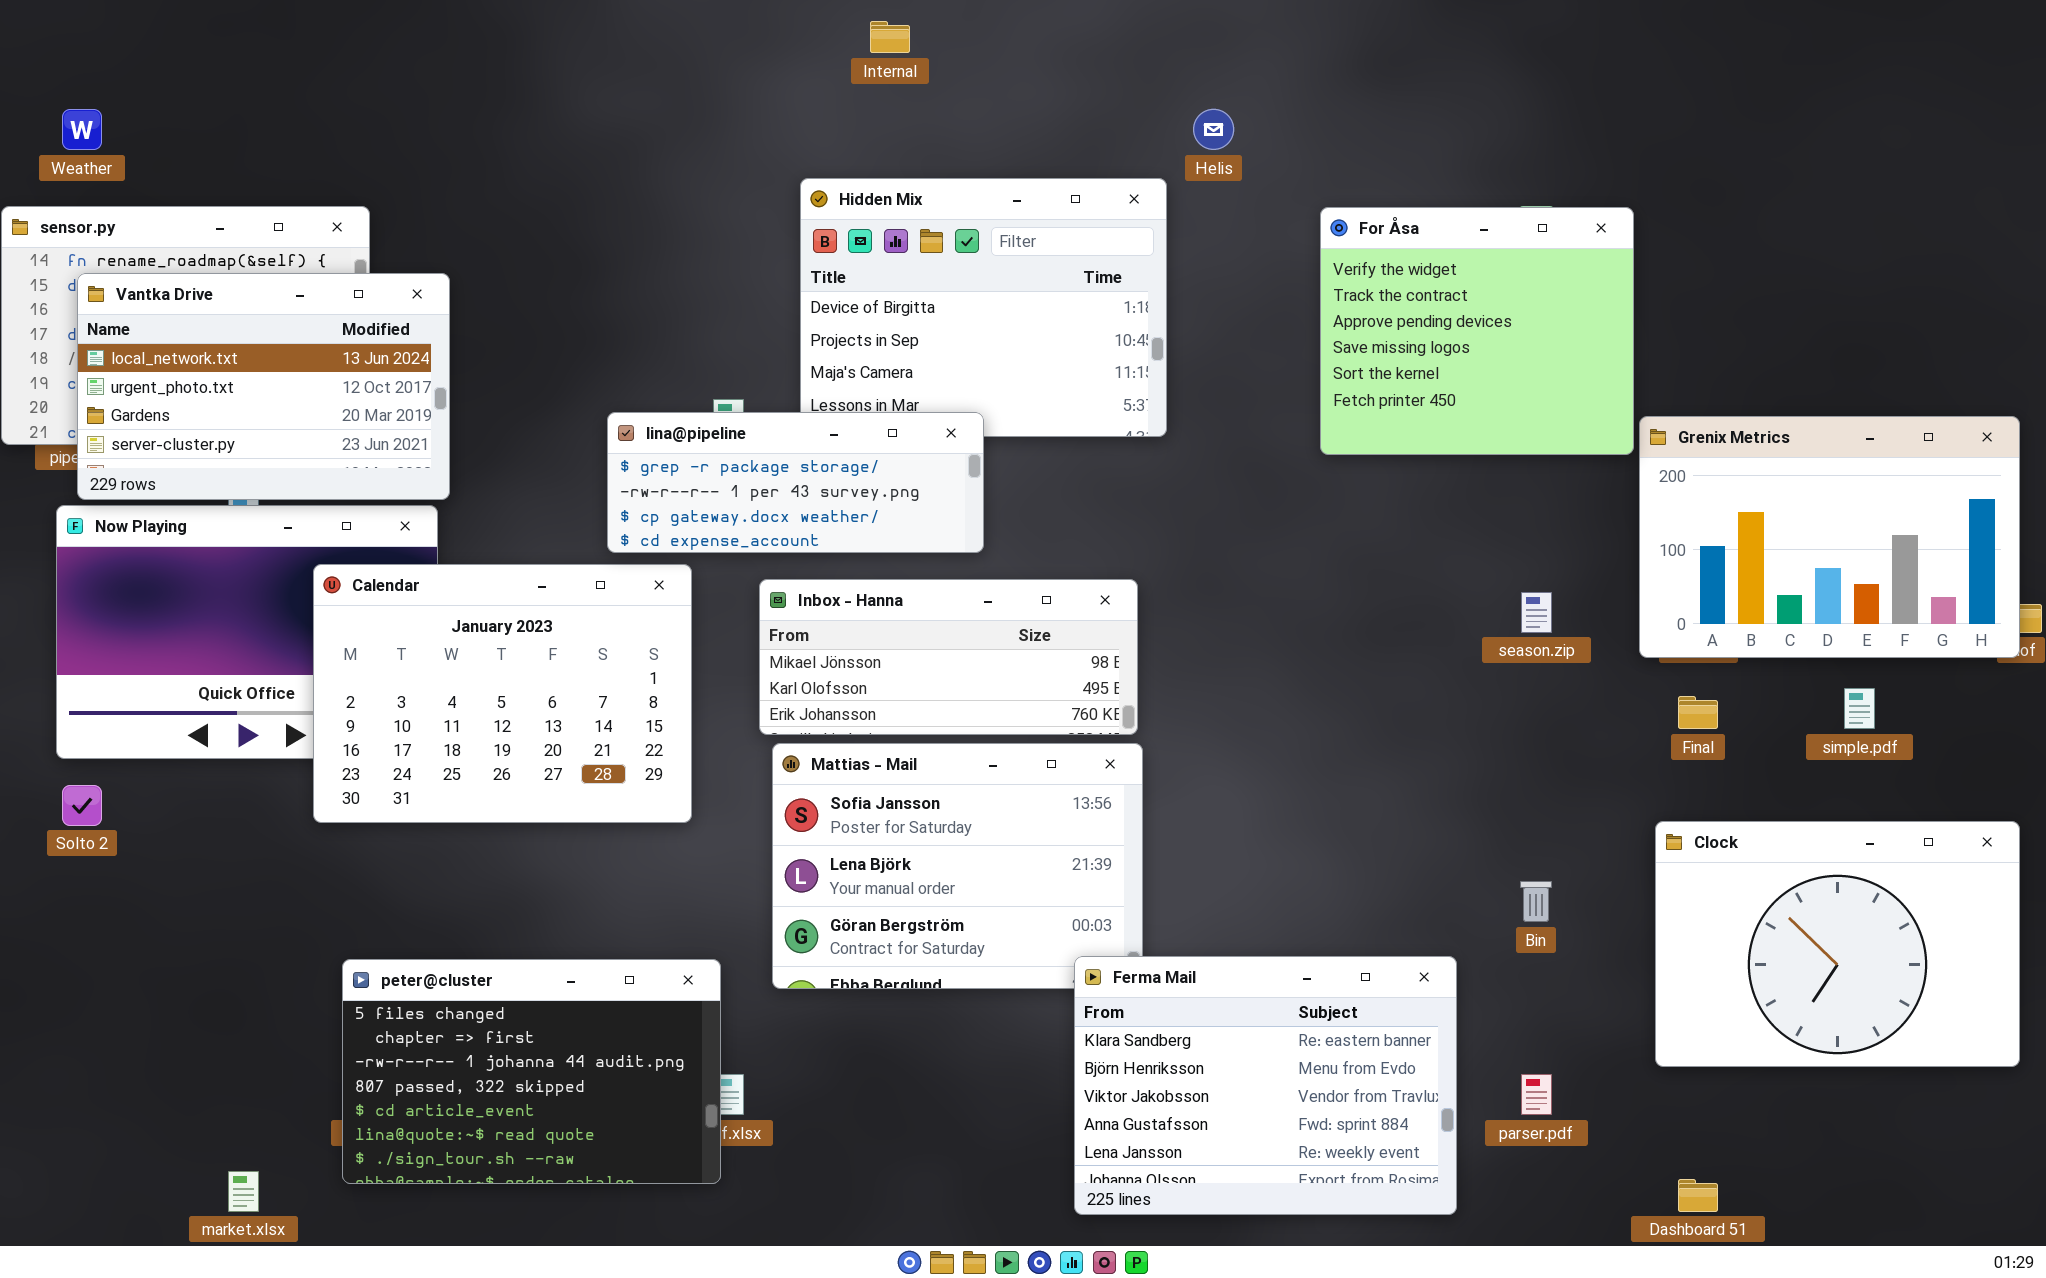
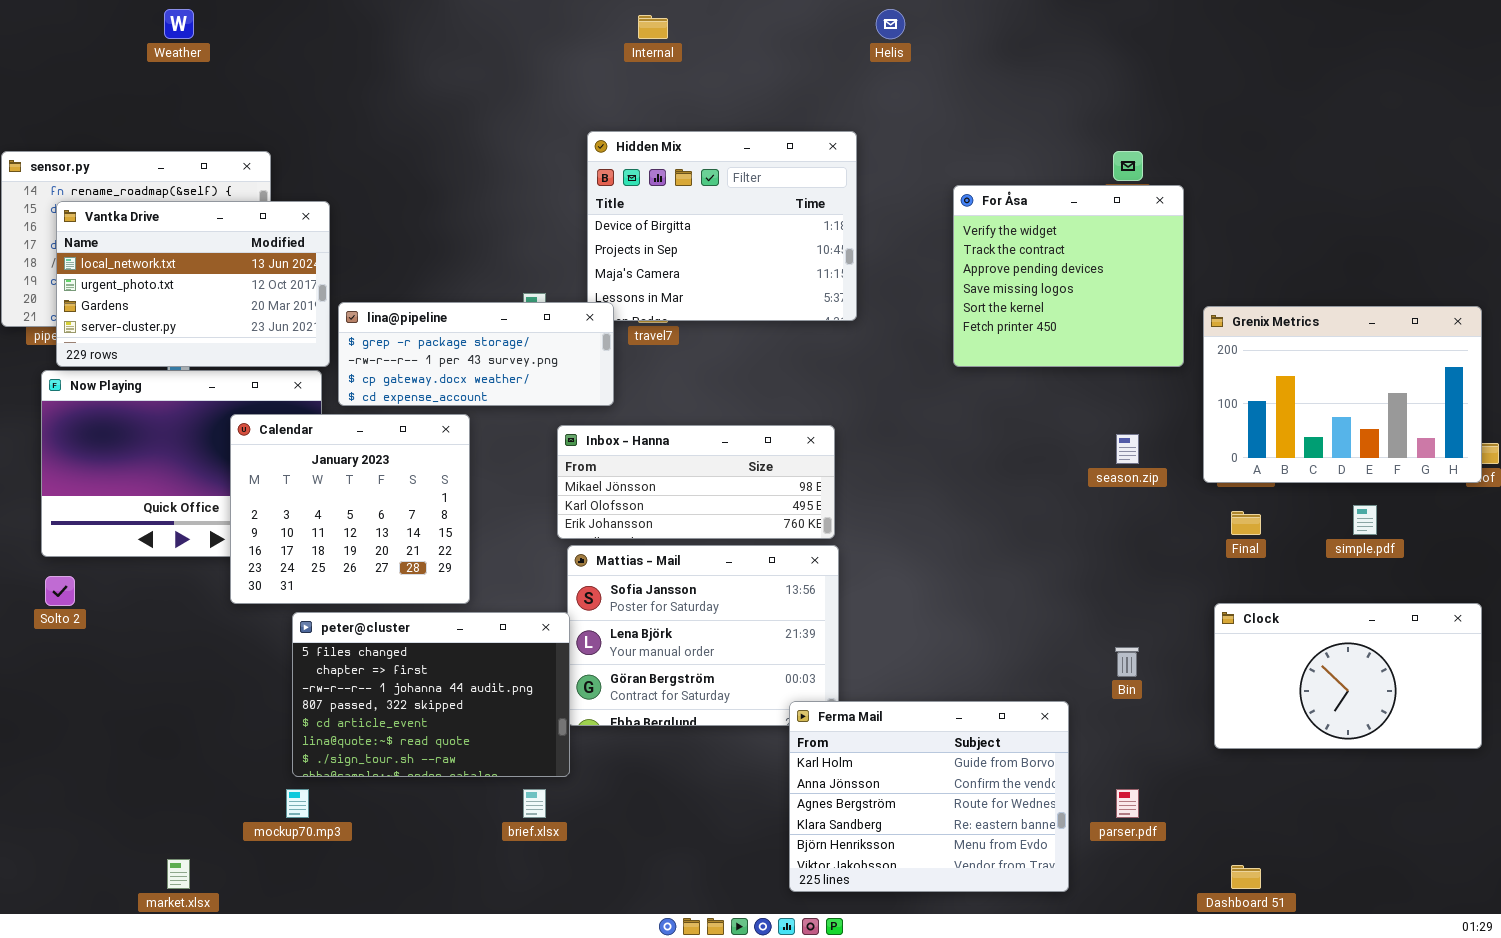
Weather: [62,109,102,150] -> [164,9,194,39], moved
Helis: [1193,109,1234,150] -> [876,9,905,39], moved
For Åsa: [1320,207,1634,455] -> [953,185,1184,367], moved
lina@pipeline: [607,412,984,553] -> [338,302,614,406], moved
Calendar: [313,564,692,823] -> [230,414,470,604], resized
Clock: [1655,821,2020,1067] -> [1214,603,1482,749], resized
Ferma Mail: [1074,956,1457,1215] -> [789,701,1069,892], scrolled up 3 rows
peter@cluster: [342,959,721,1184] -> [292,612,570,777], moved

